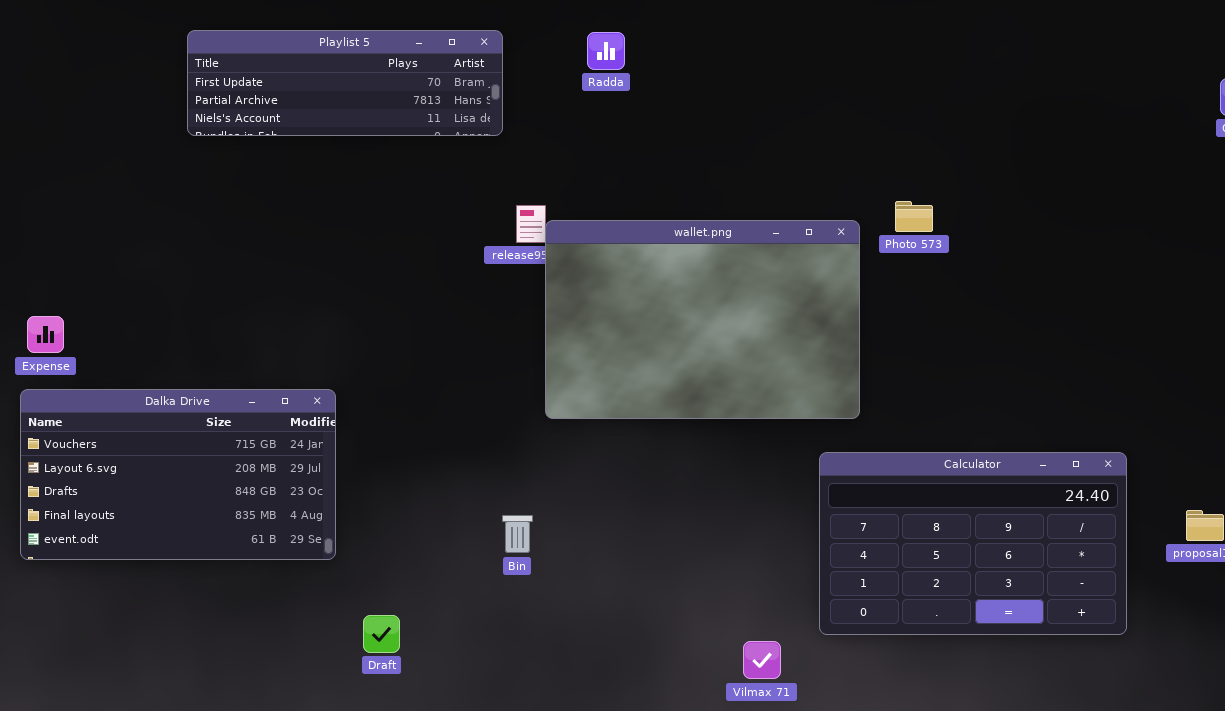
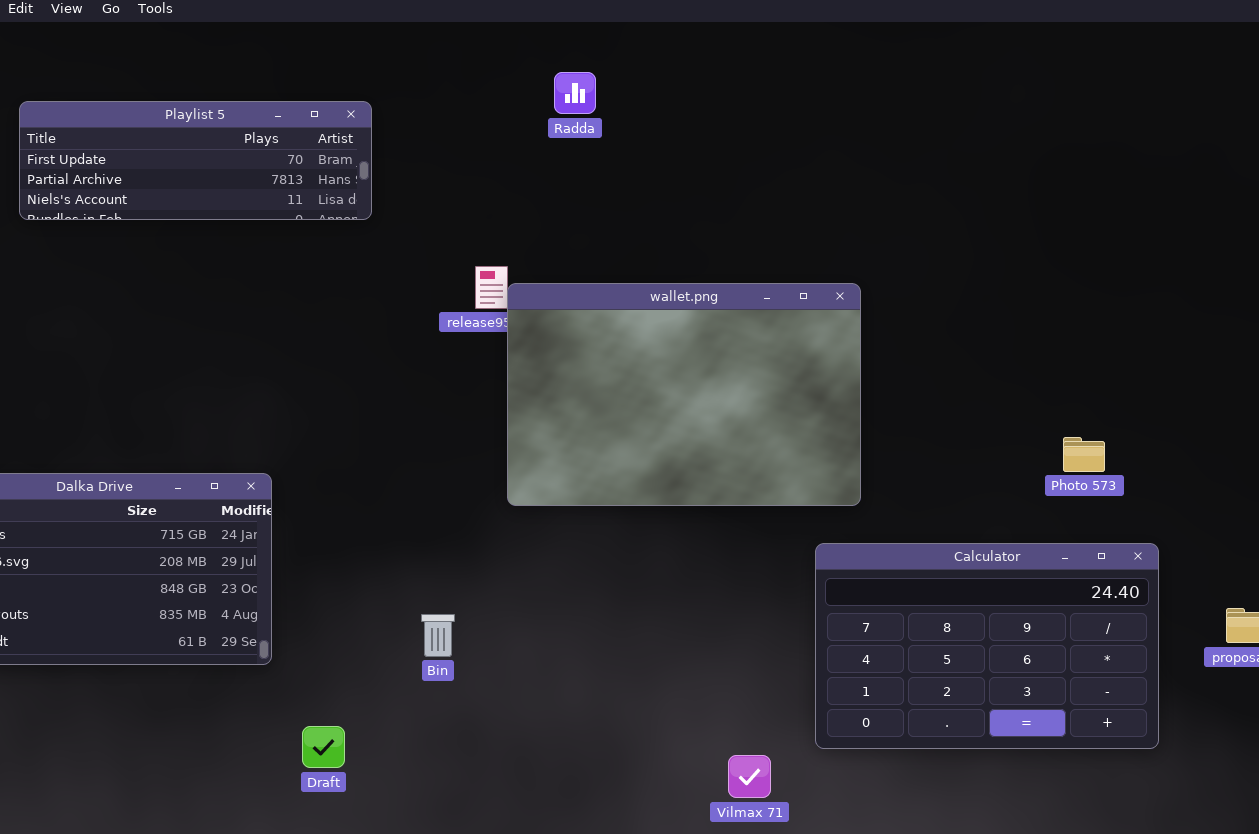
Playlist 5: [187,30,503,136] -> [19,101,372,220], moved
Photo 573: [895,201,933,232] -> [1063,437,1105,472], moved
Bin: [502,515,533,553] -> [421,614,455,657], moved

